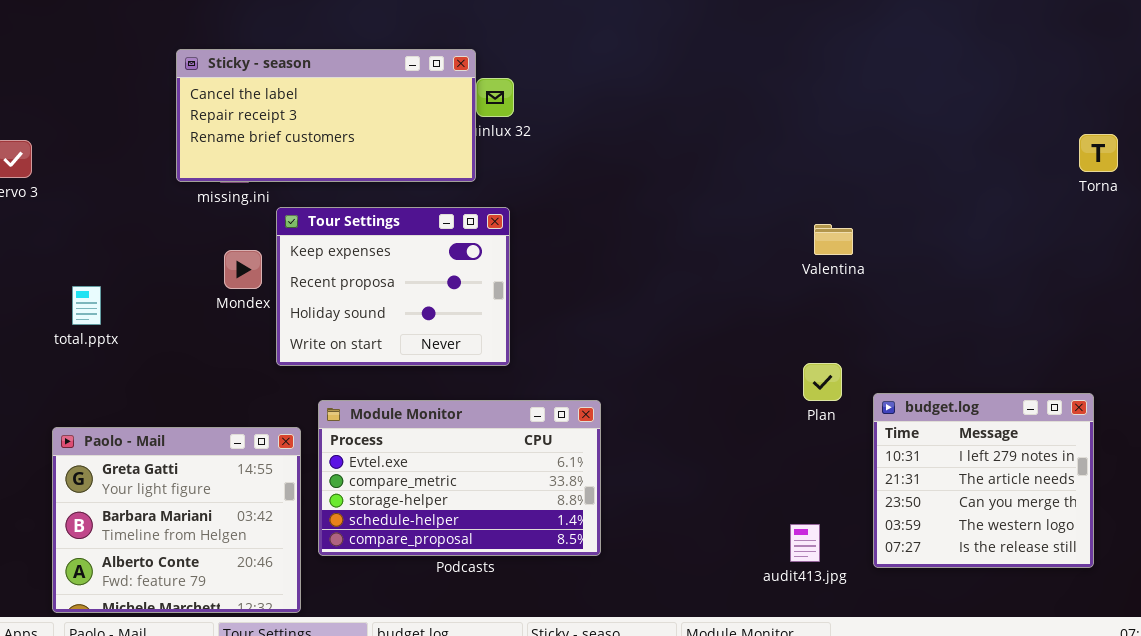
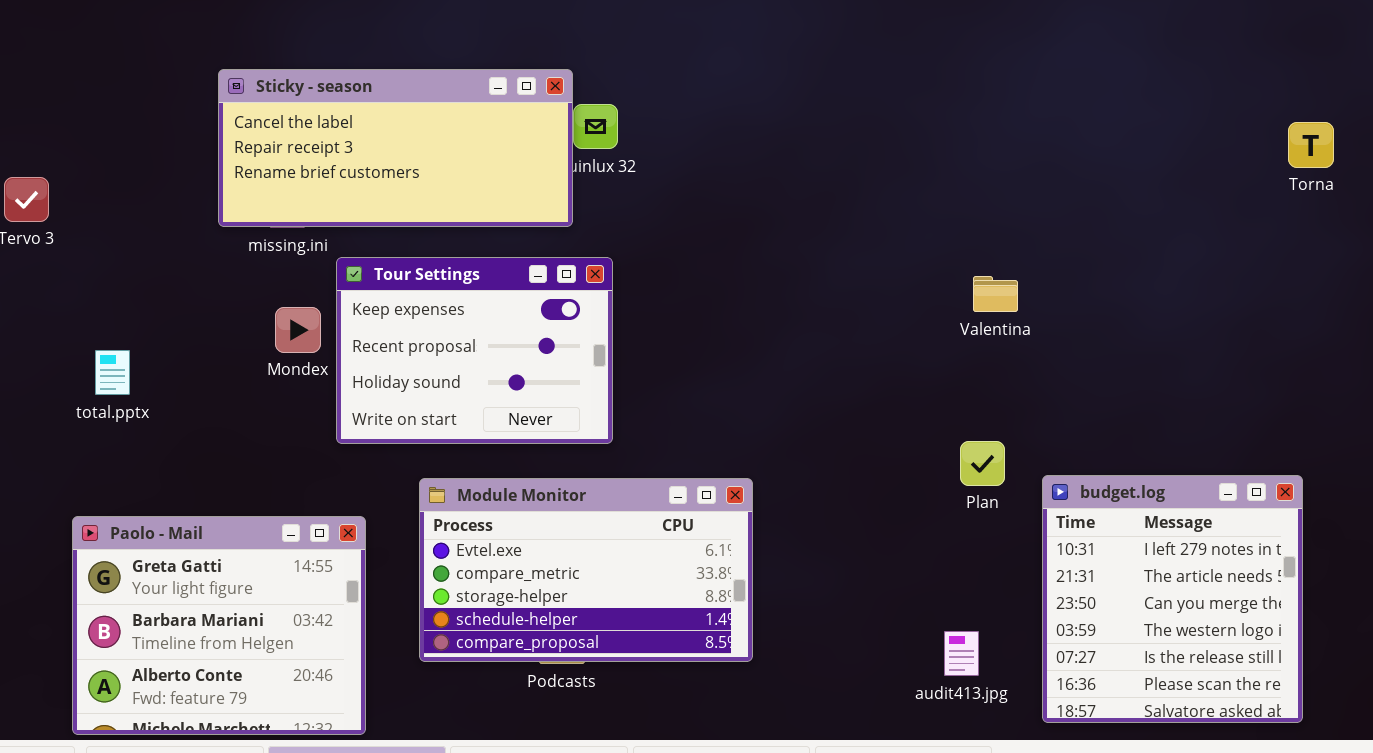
Torna: [1079,134,1118,172] -> [1288,122,1334,168], moved
budget.log: [873,393,1094,568] -> [1042,475,1303,723], resized
Module Monitor: [318,400,601,556] -> [419,478,753,662], moved

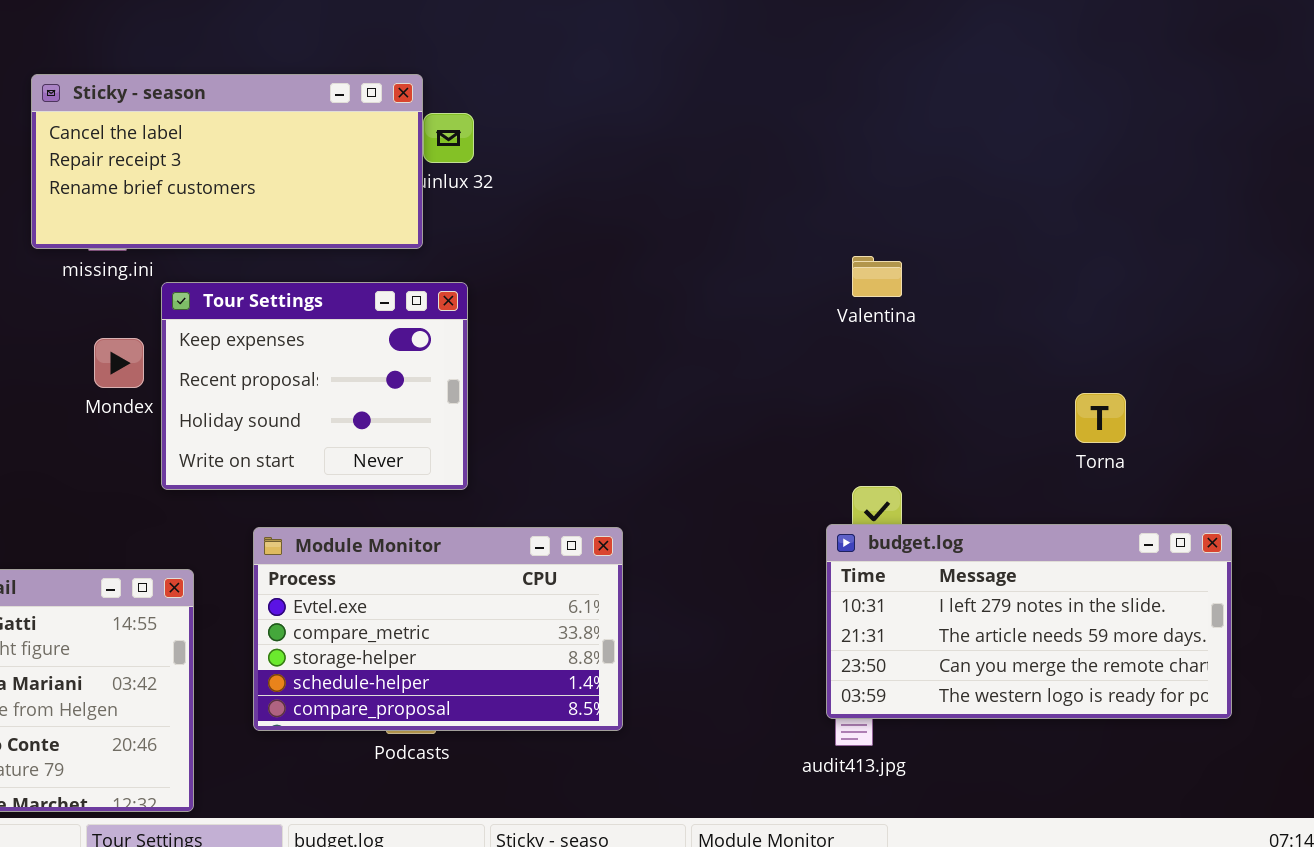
Torna: [1288,122,1334,168] -> [1075,393,1126,443], moved
Valentina: [973,276,1018,312] -> [852,256,902,297], moved
budget.log: [1042,475,1303,723] -> [826,524,1232,719], resized

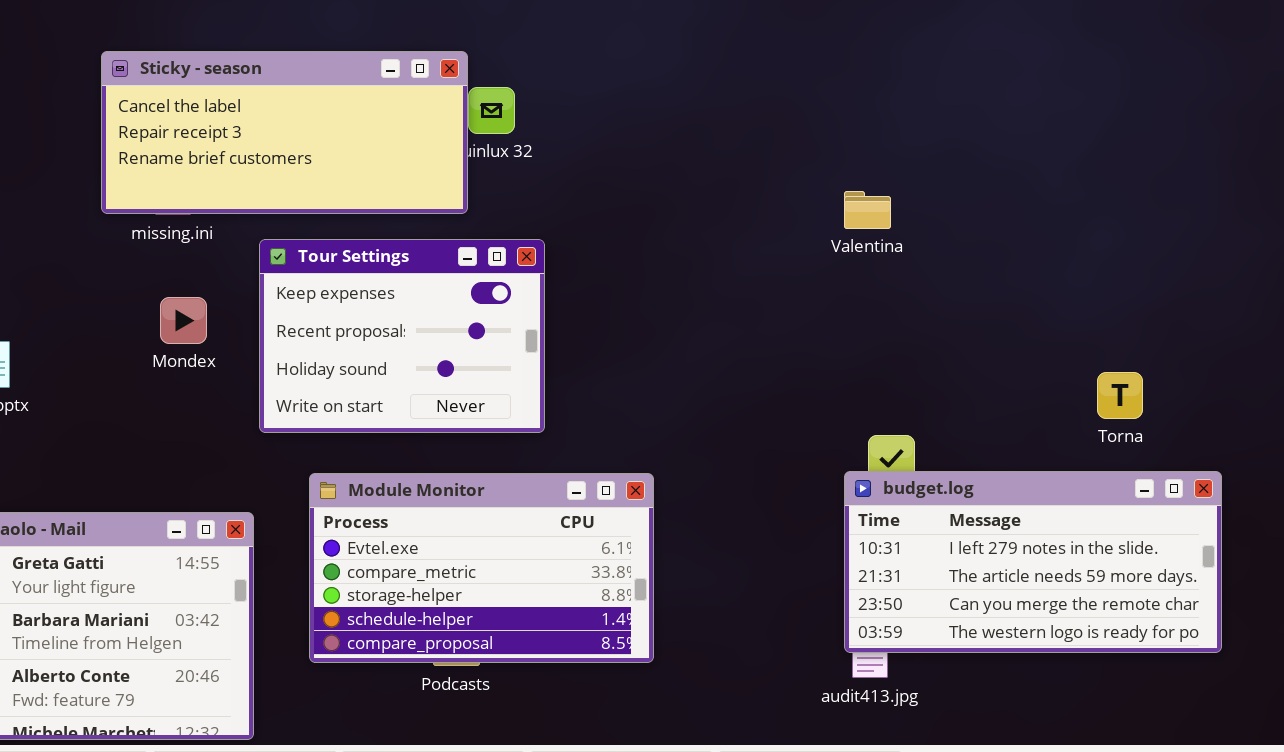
Valentina: [852,256,902,297] -> [844,191,891,229], moved
Tour Settings: [161,282,468,490] -> [259,239,545,433], moved
Torna: [1075,393,1126,443] -> [1097,372,1143,419], moved

